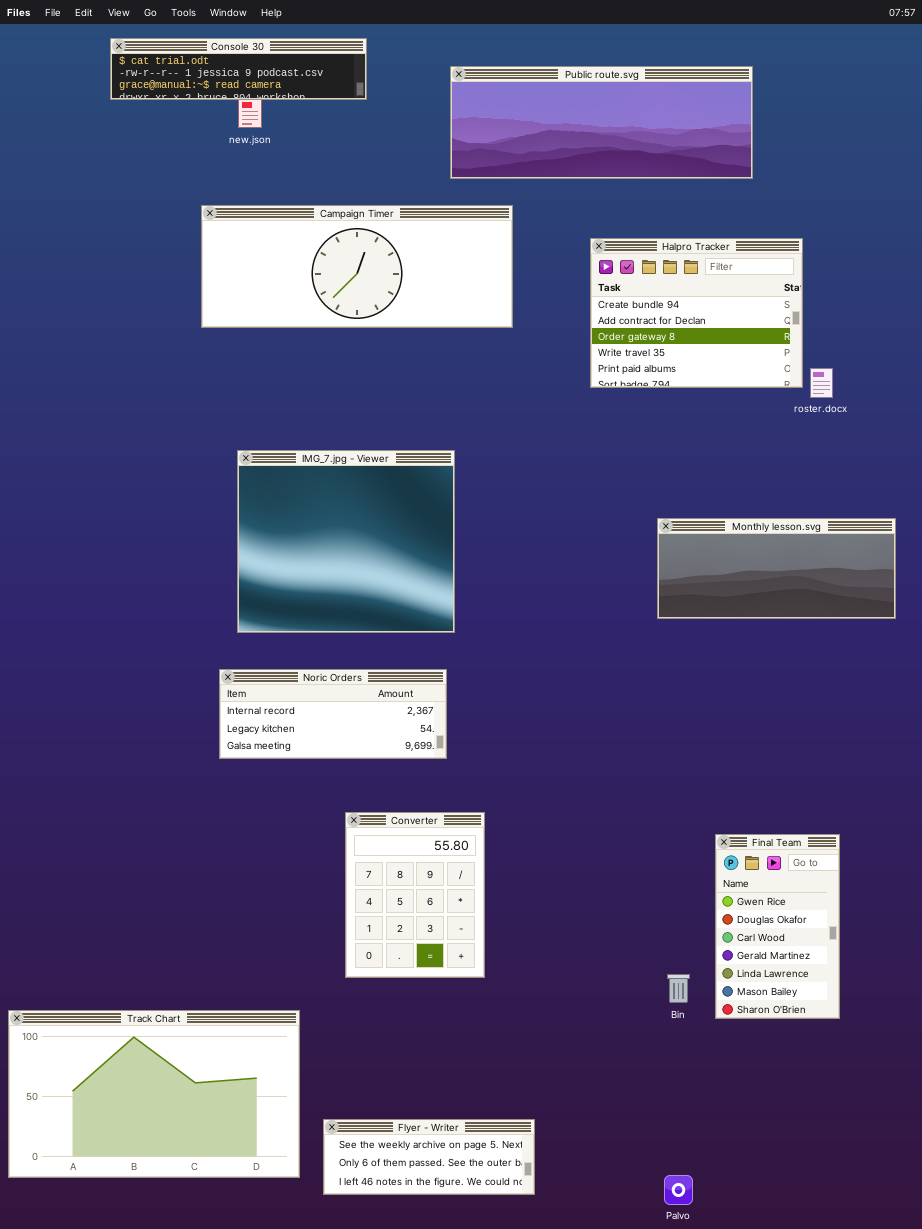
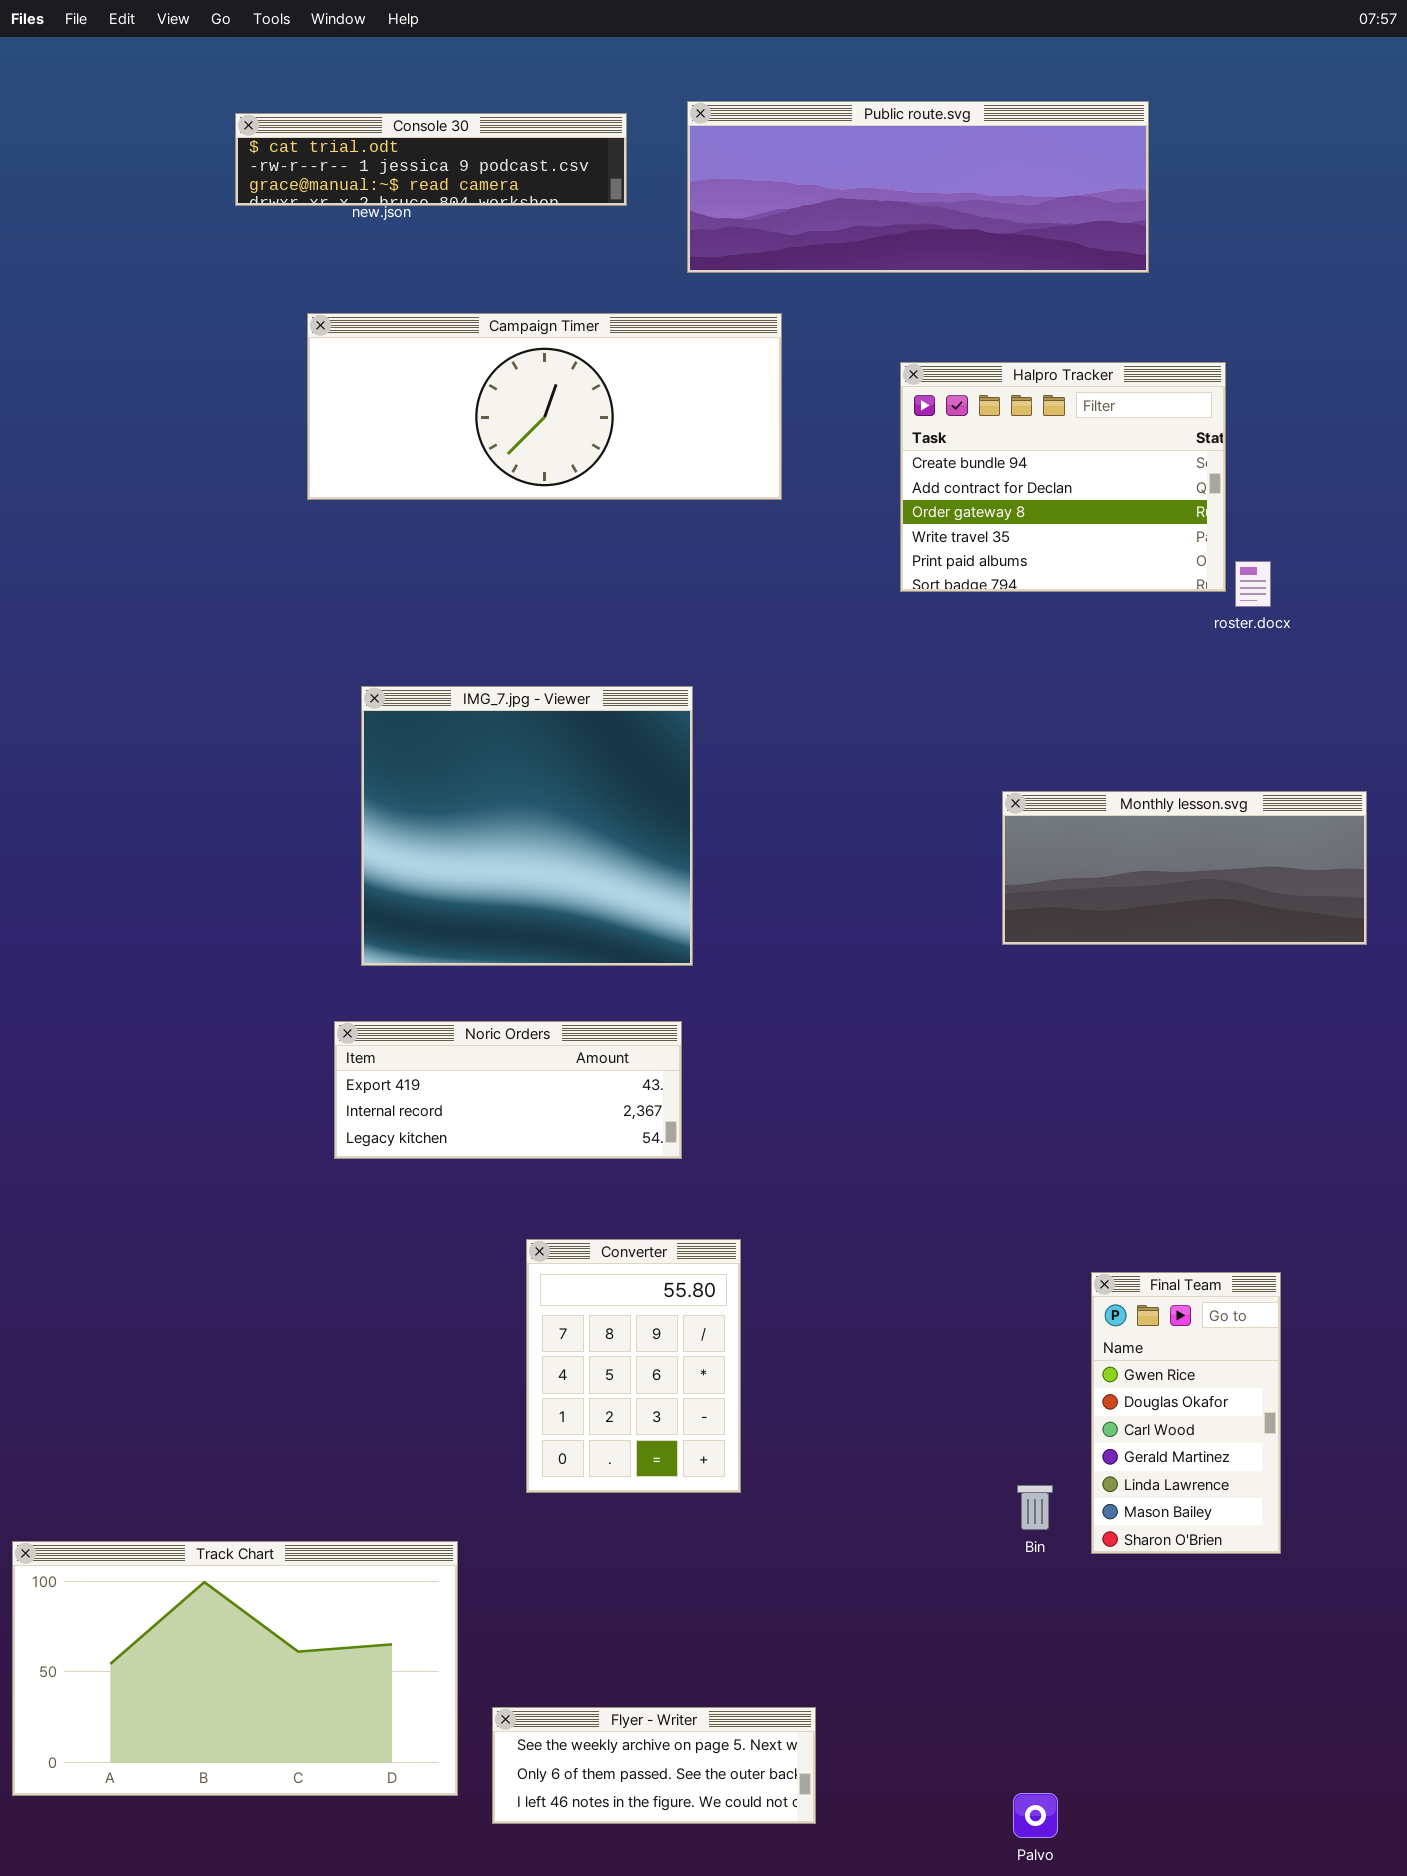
Console 30: [110,38,367,100] -> [235,113,627,206], moved
Noric Orders: [219,669,447,759] -> [334,1021,682,1159], scrolled up 1 row

